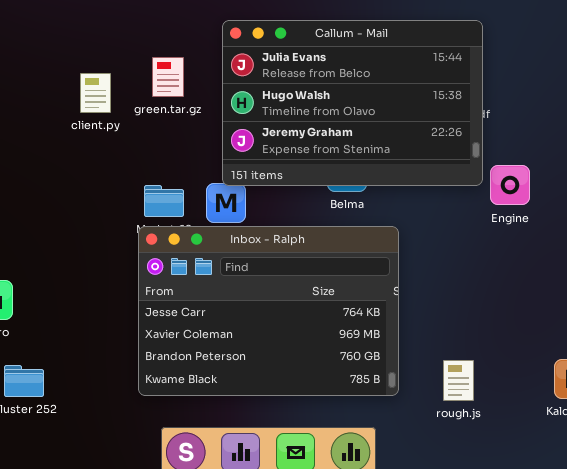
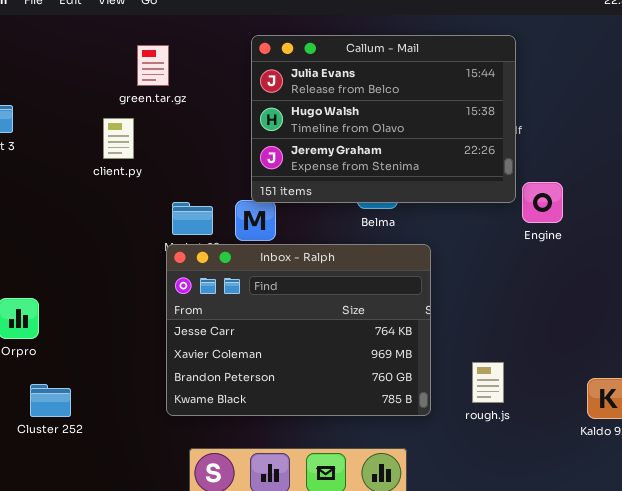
green.tar.gz: [152,57,184,97] -> [137,45,169,86], moved
client.py: [80,73,111,113] -> [103,118,134,159], moved
rough.js: [443,360,474,401] -> [472,362,504,403], moved

